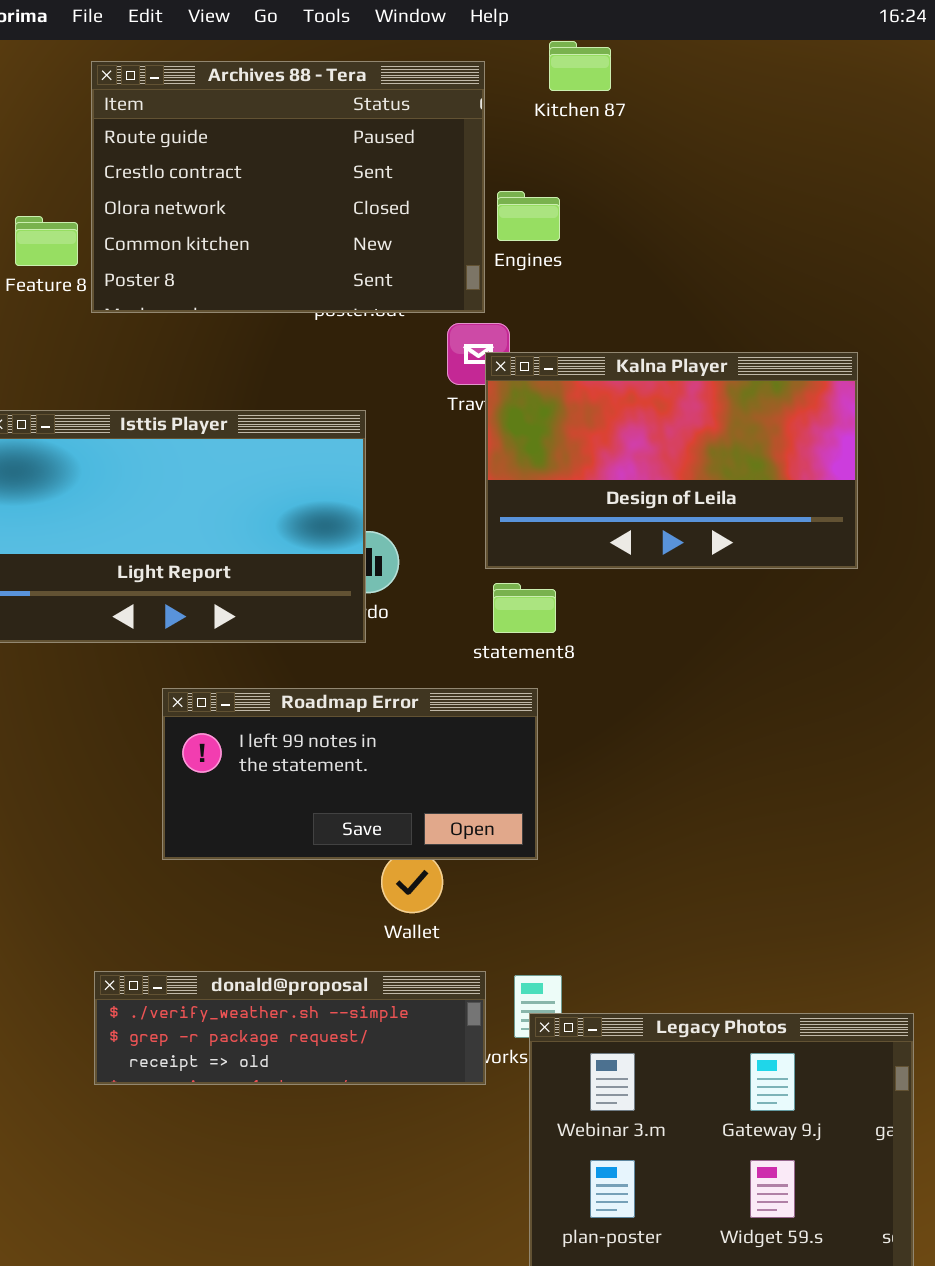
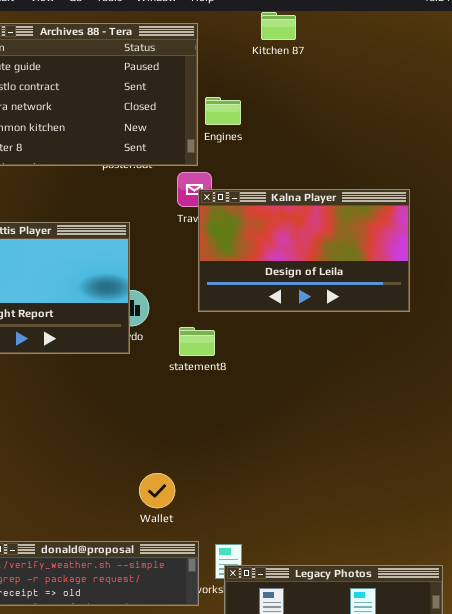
Kitchen 87: [549,41,611,91] -> [261,12,296,40], moved
statement8: [493,583,556,633] -> [179,327,215,356], moved
Roadmap Error: [162,688,538,860] -> none, closed

